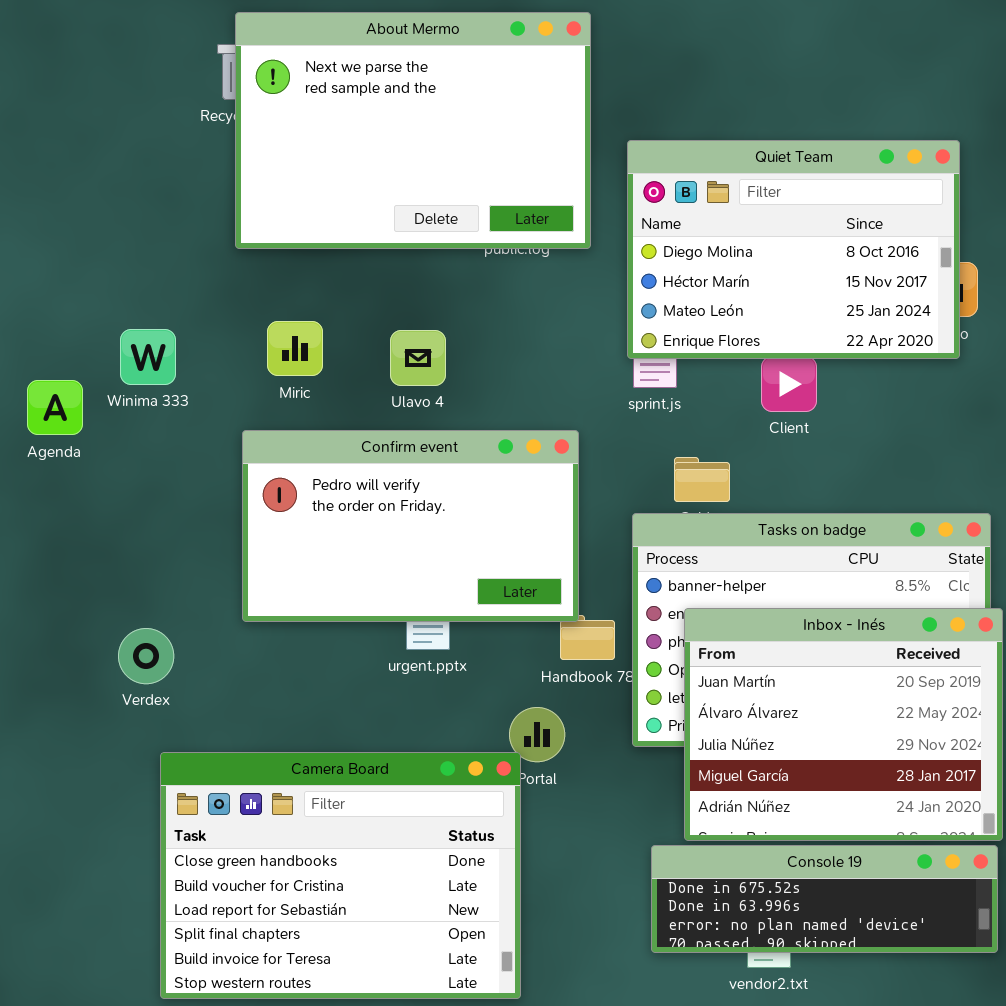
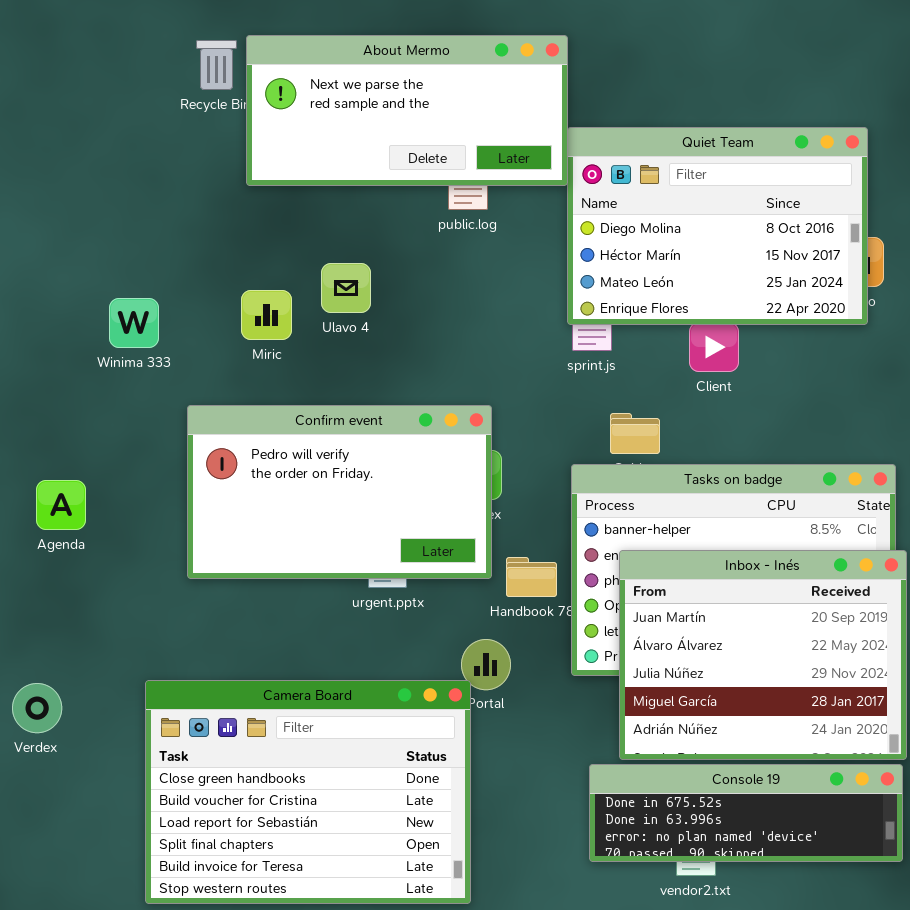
About Mermo: [235,12,591,249] -> [246,35,568,186], moved, resized
Ulavo 4: [390,330,446,386] -> [321,263,371,313], moved
Agenda: [27,380,83,435] -> [36,480,86,530], moved
Confirm event: [242,430,579,622] -> [187,405,492,579], moved
Verdex: [118,628,174,684] -> [12,683,62,733], moved

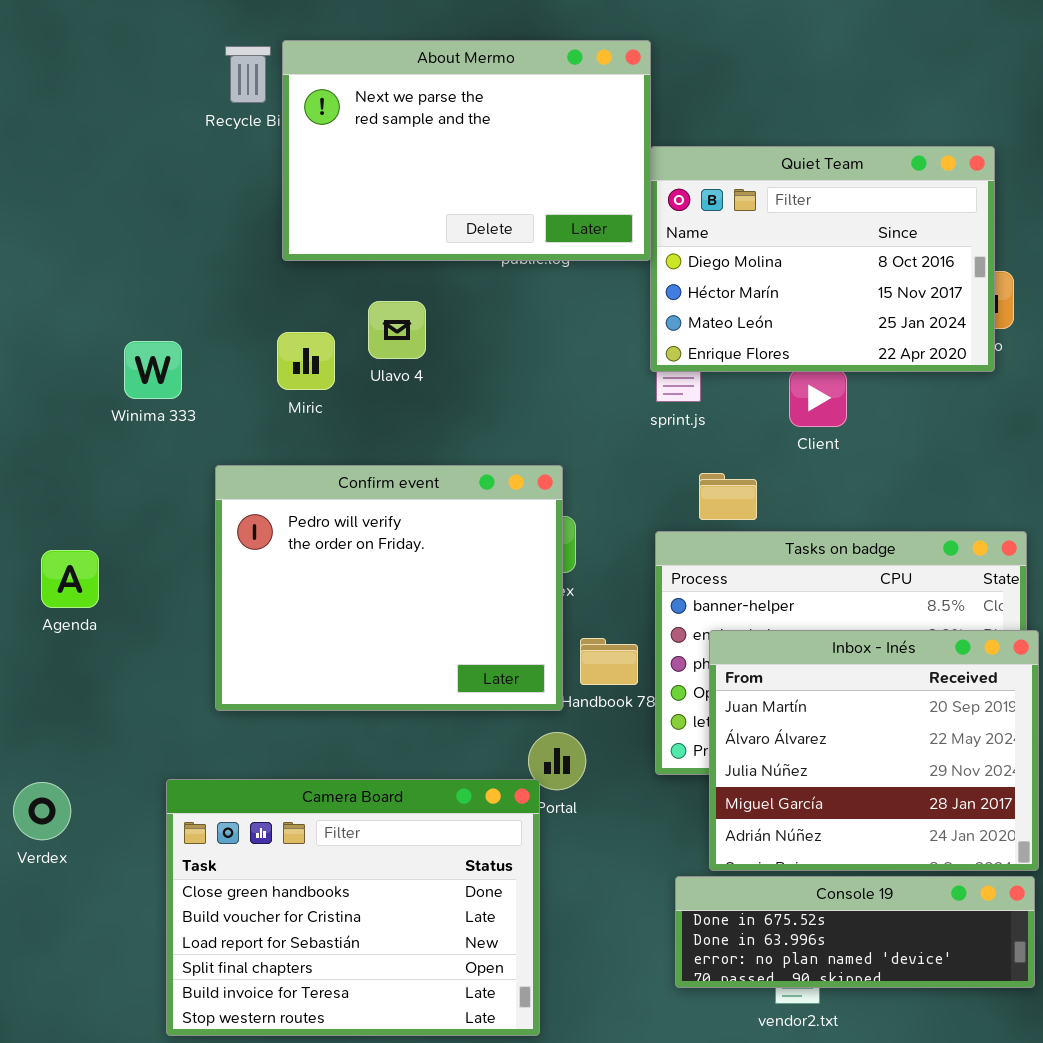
About Mermo: [246,35,568,186] -> [282,40,651,261], resized
Confirm event: [187,405,492,579] -> [215,465,563,711], resized

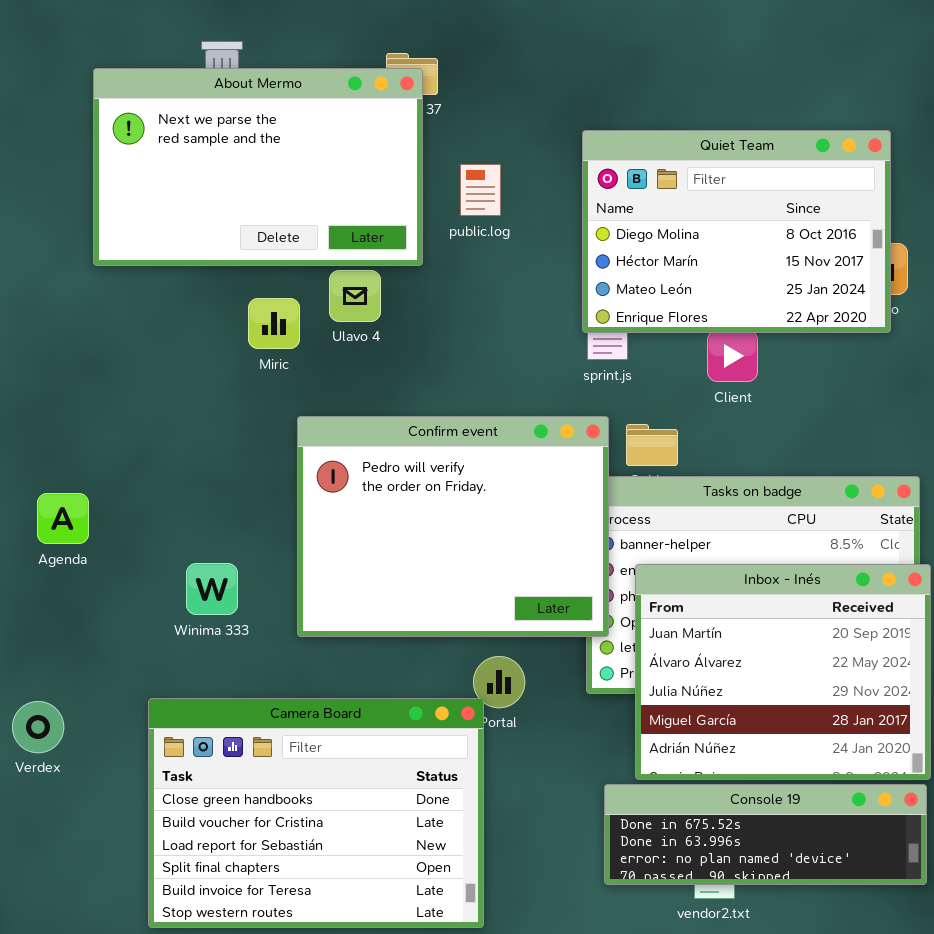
About Mermo: [282,40,651,261] -> [93,68,423,266], moved
Winima 333: [124,341,182,399] -> [186,563,238,615], moved
Confirm event: [215,465,563,711] -> [297,416,609,637], moved

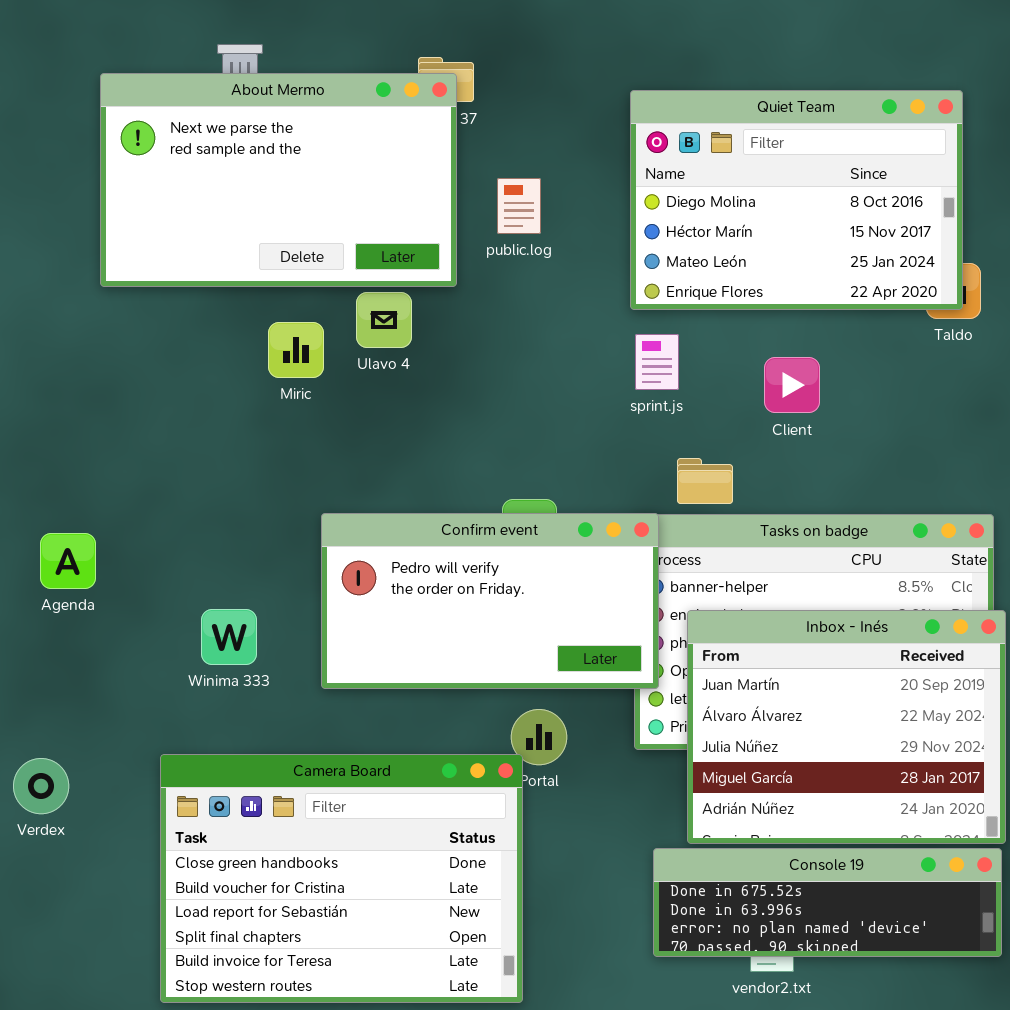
Quiet Team: [582,130,891,333] -> [630,90,963,310], moved
Confirm event: [297,416,609,637] -> [321,513,659,689], resized

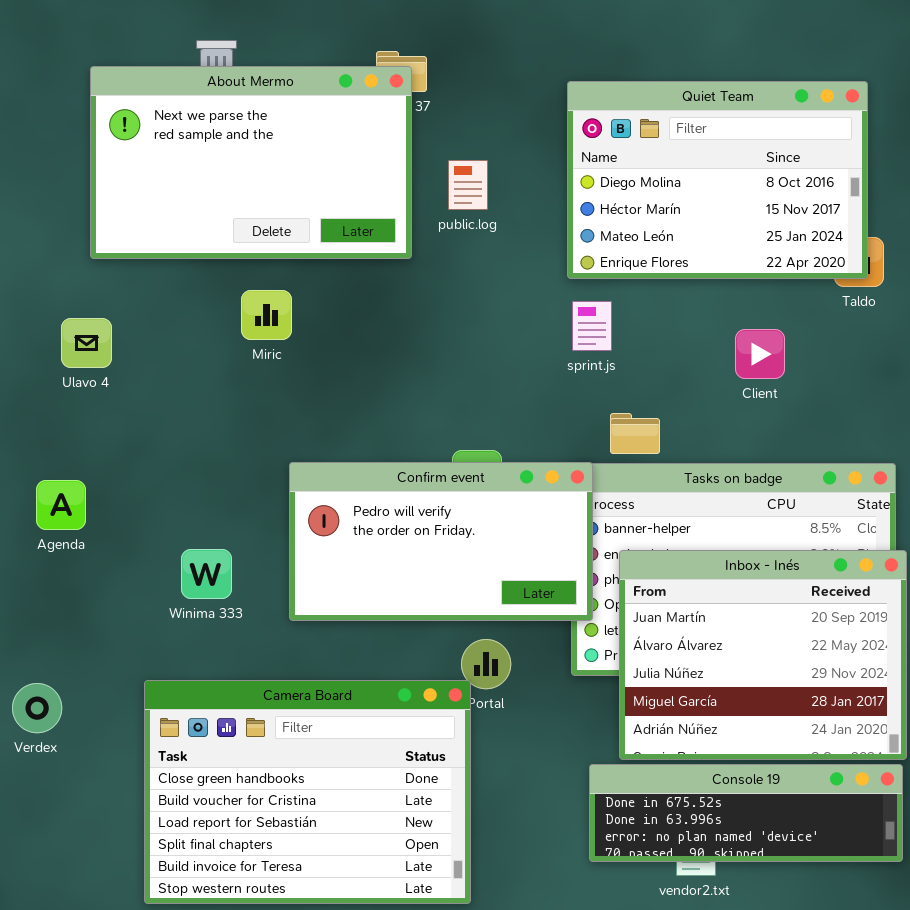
Ulavo 4: [356,292,412,348] -> [61,318,112,368], moved
Client: [764,357,820,413] -> [735,329,785,379], moved

